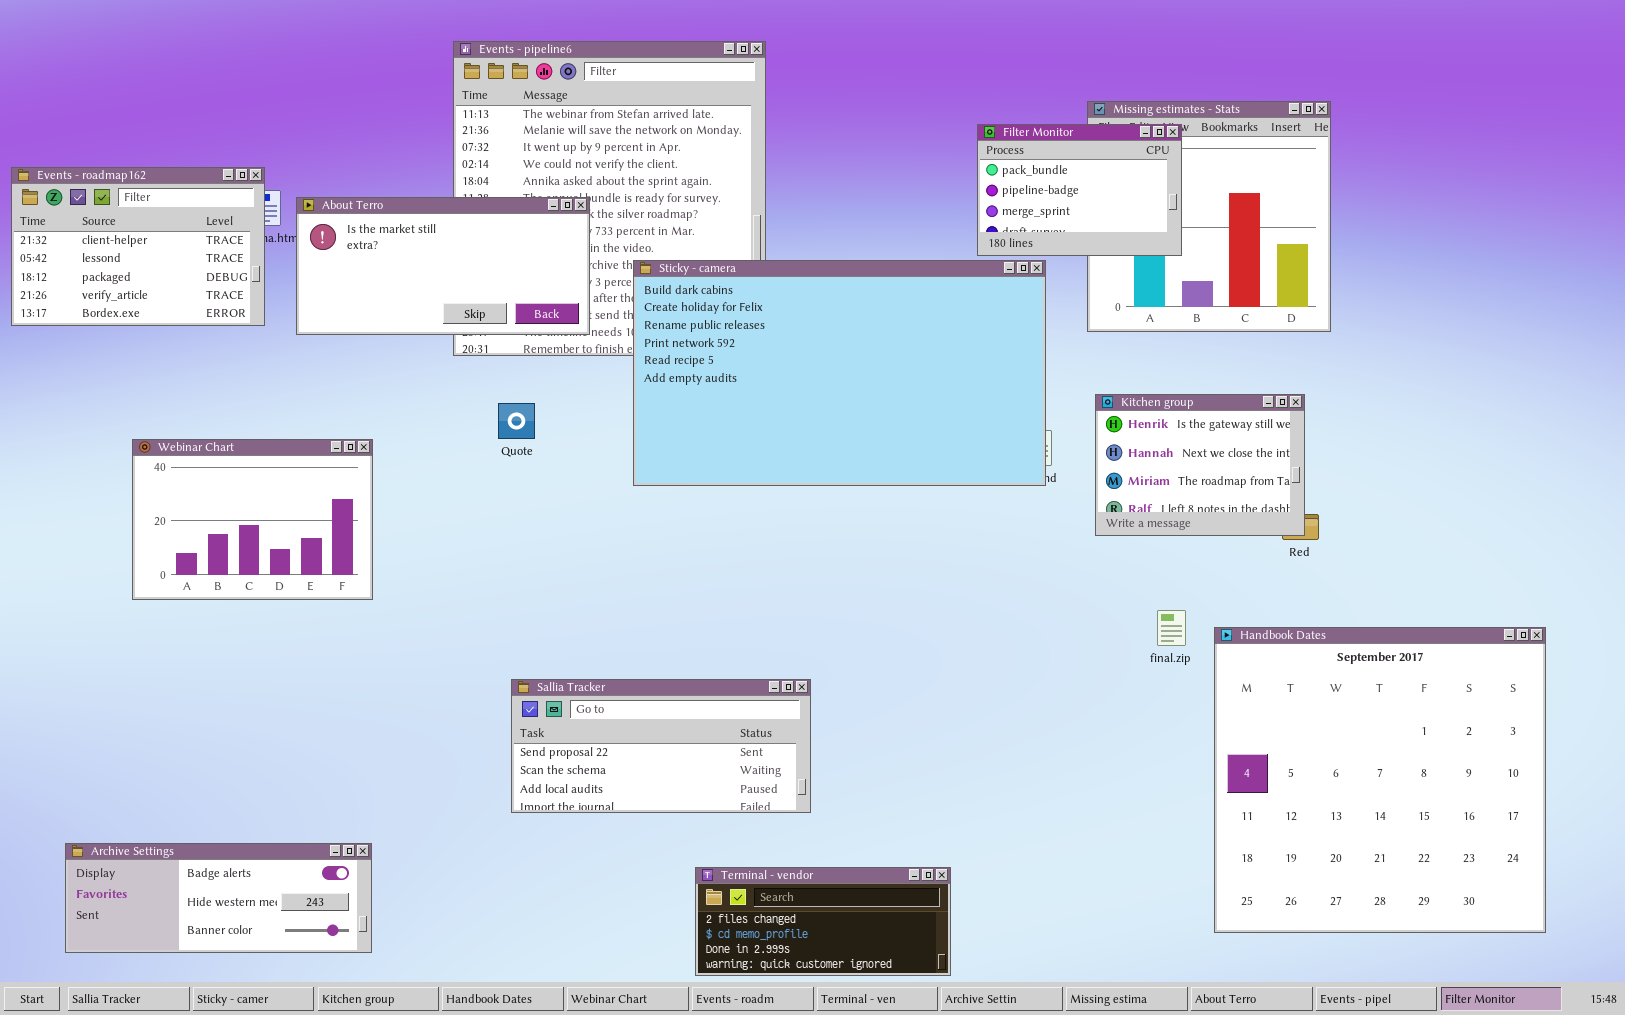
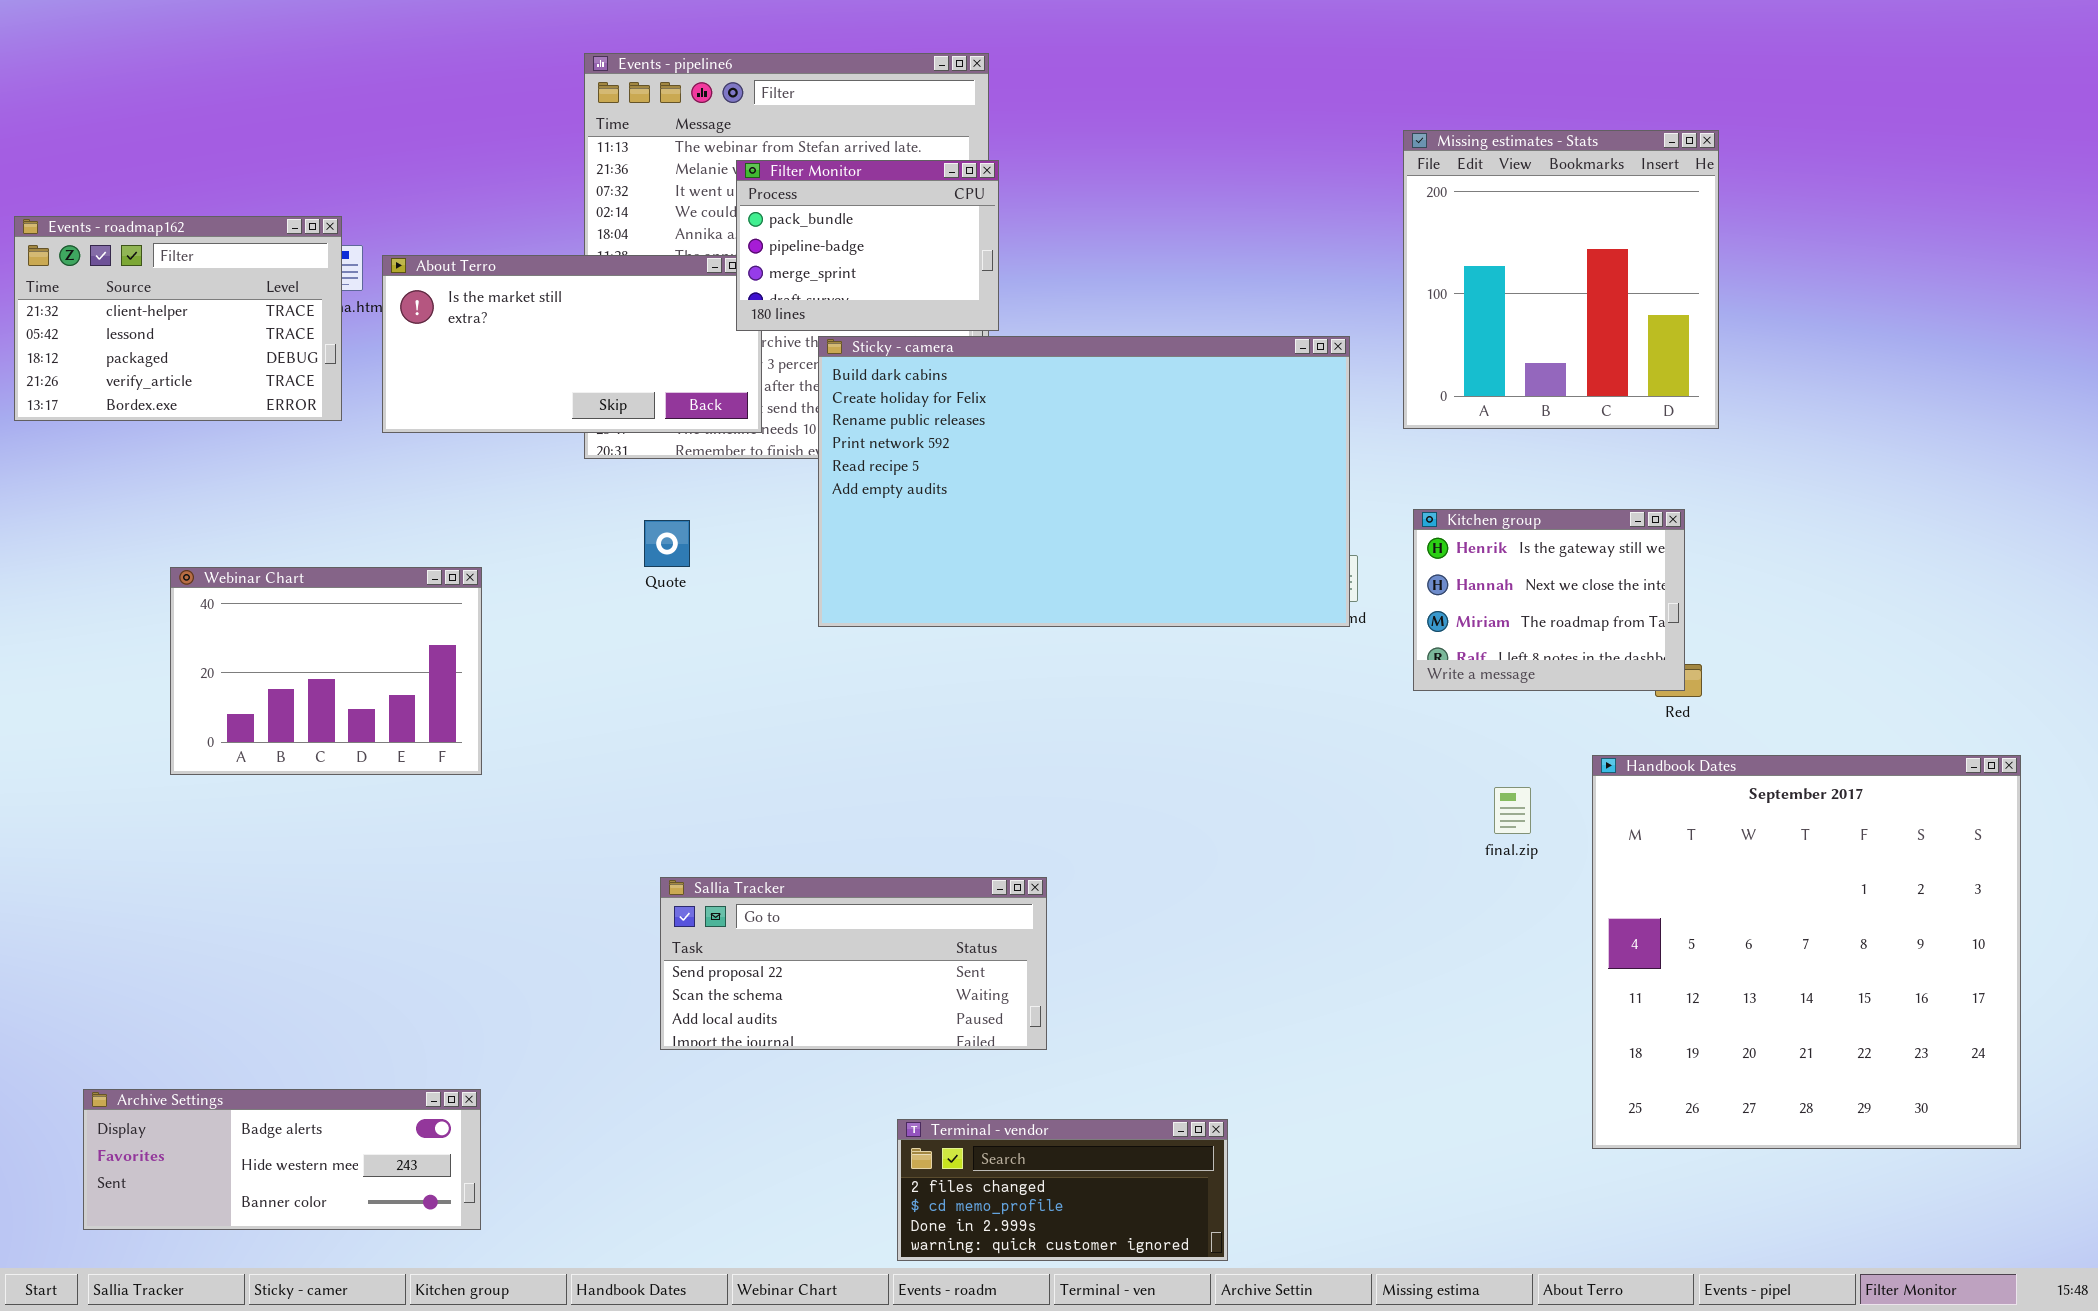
Filter Monitor: [977,124,1182,256] -> [736,160,999,331], moved
Handbook Dates: [1214,627,1546,933] -> [1592,755,2021,1149], moved

